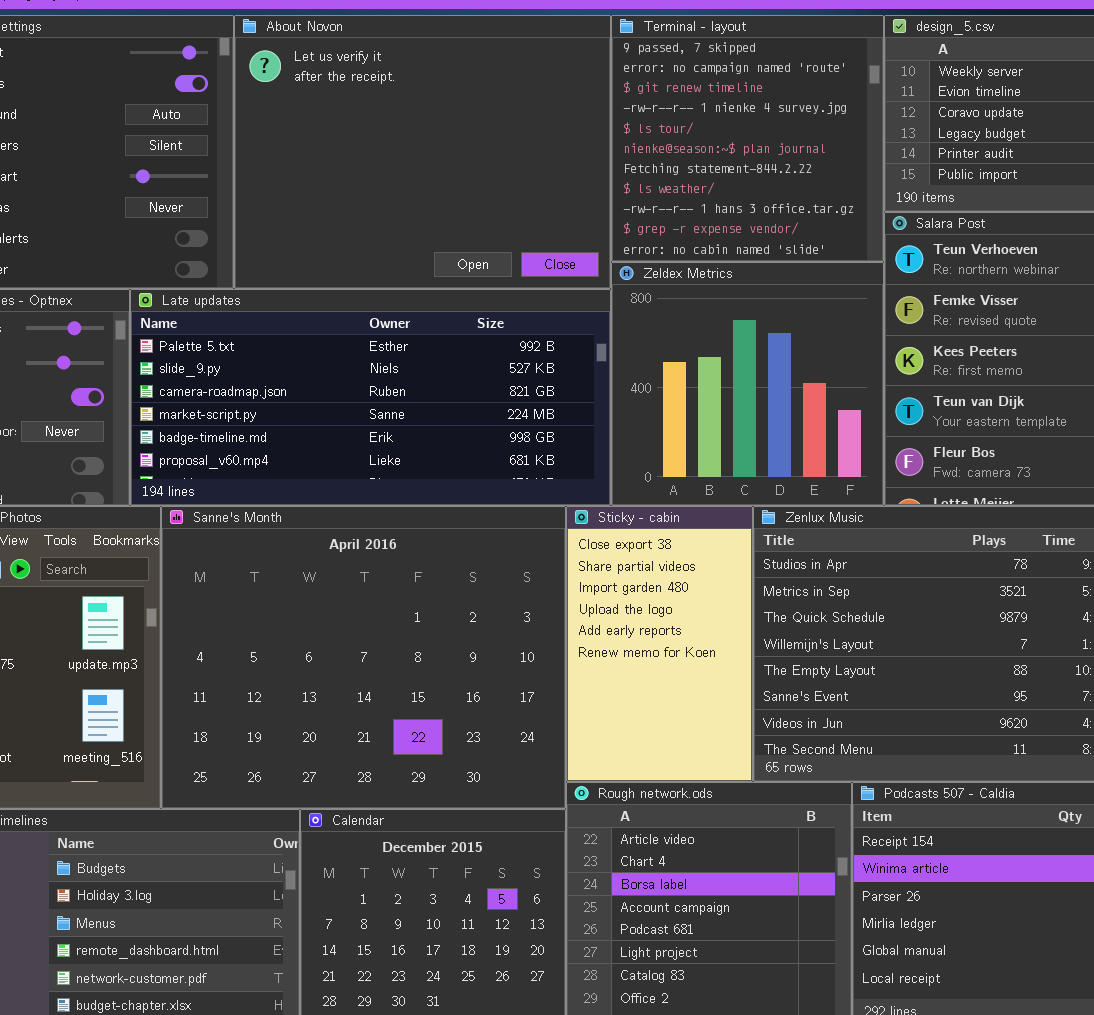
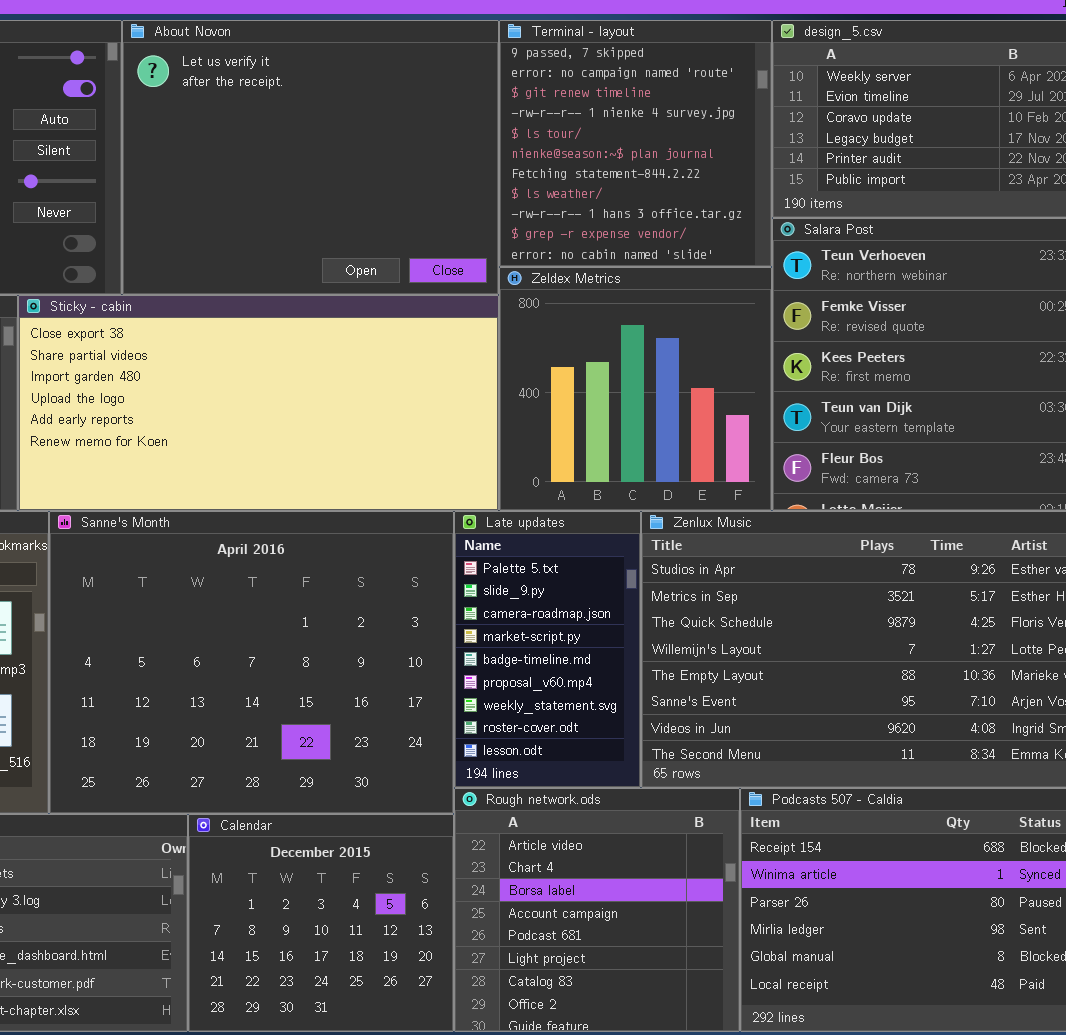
Late updates: [130,289,611,506] -> [454,511,641,788], moved, resized
Sticky - cabin: [566,506,753,782] -> [18,295,499,511], moved, resized

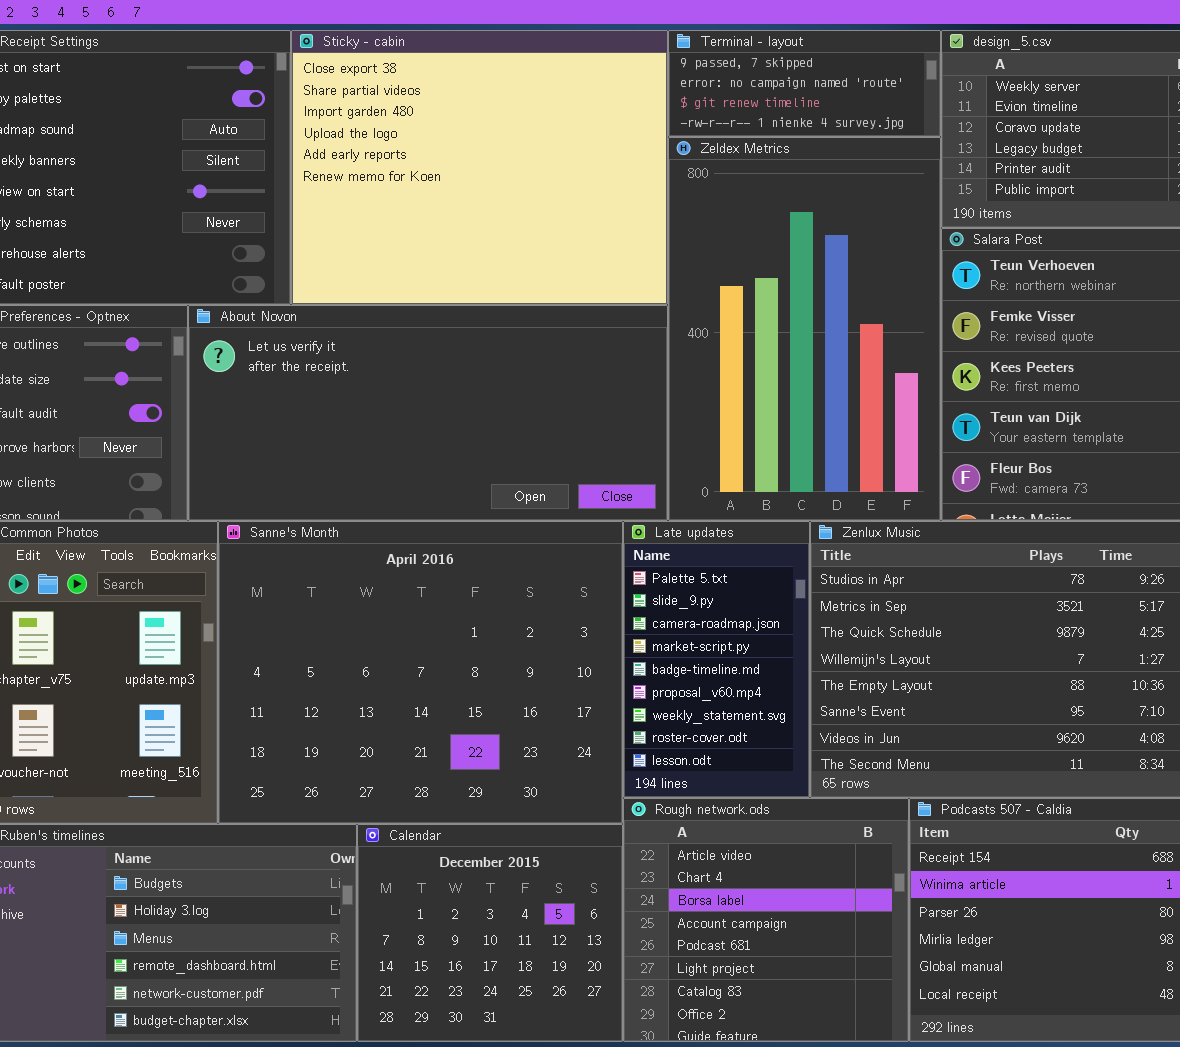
About Novon: [122,20,499,295] -> [188,305,668,521], moved, resized
Terminal - layout: [499,20,772,267] -> [668,30,941,137], resized
Zeldex Metrics: [499,267,772,511] -> [668,137,941,521], resized
Sticky - cabin: [18,295,499,511] -> [291,30,668,305], moved, resized

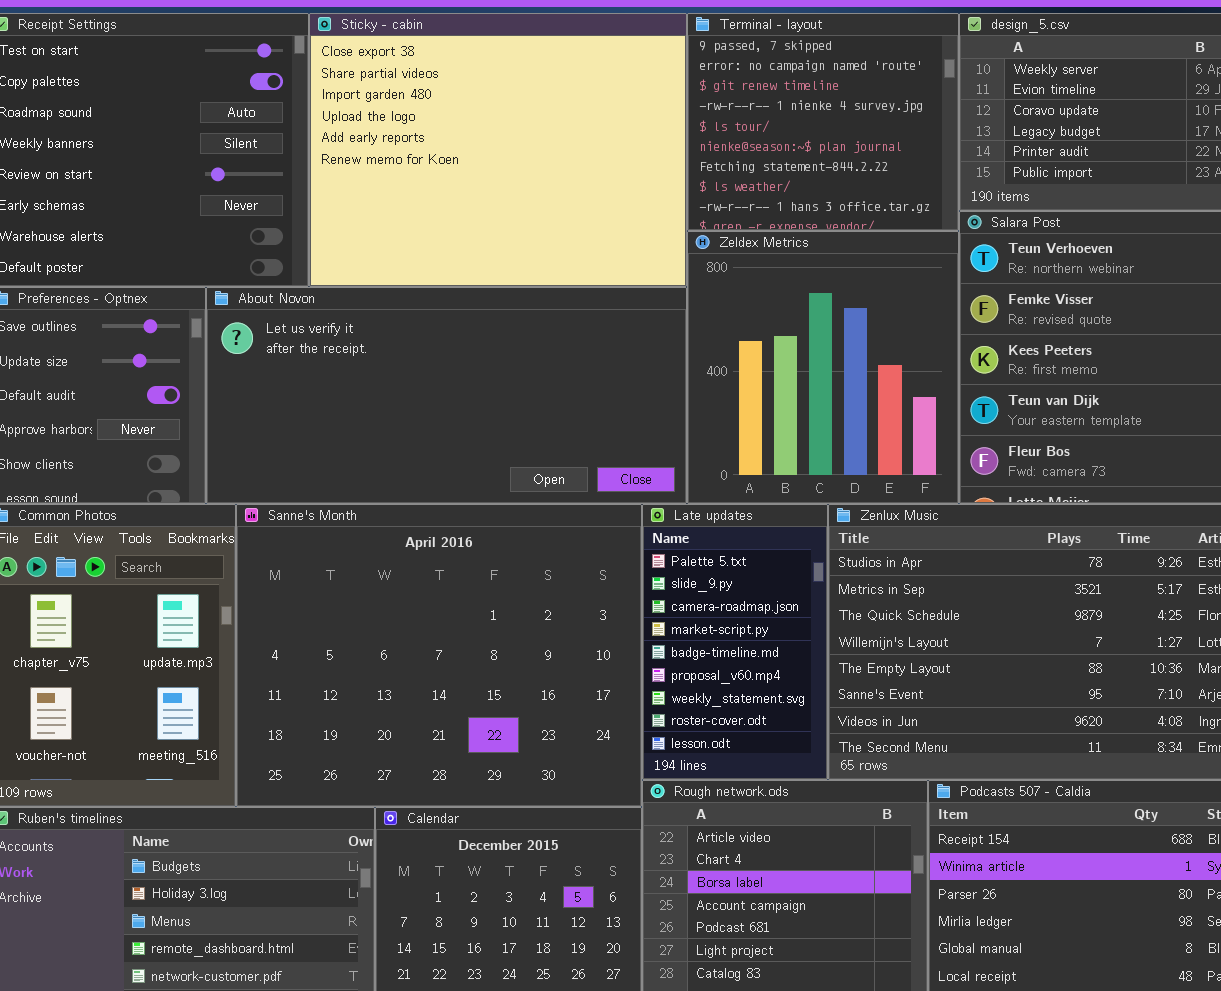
Terminal - layout: [668,30,941,137] -> [687,13,959,231], resized
Zeldex Metrics: [668,137,941,521] -> [687,231,959,504], resized

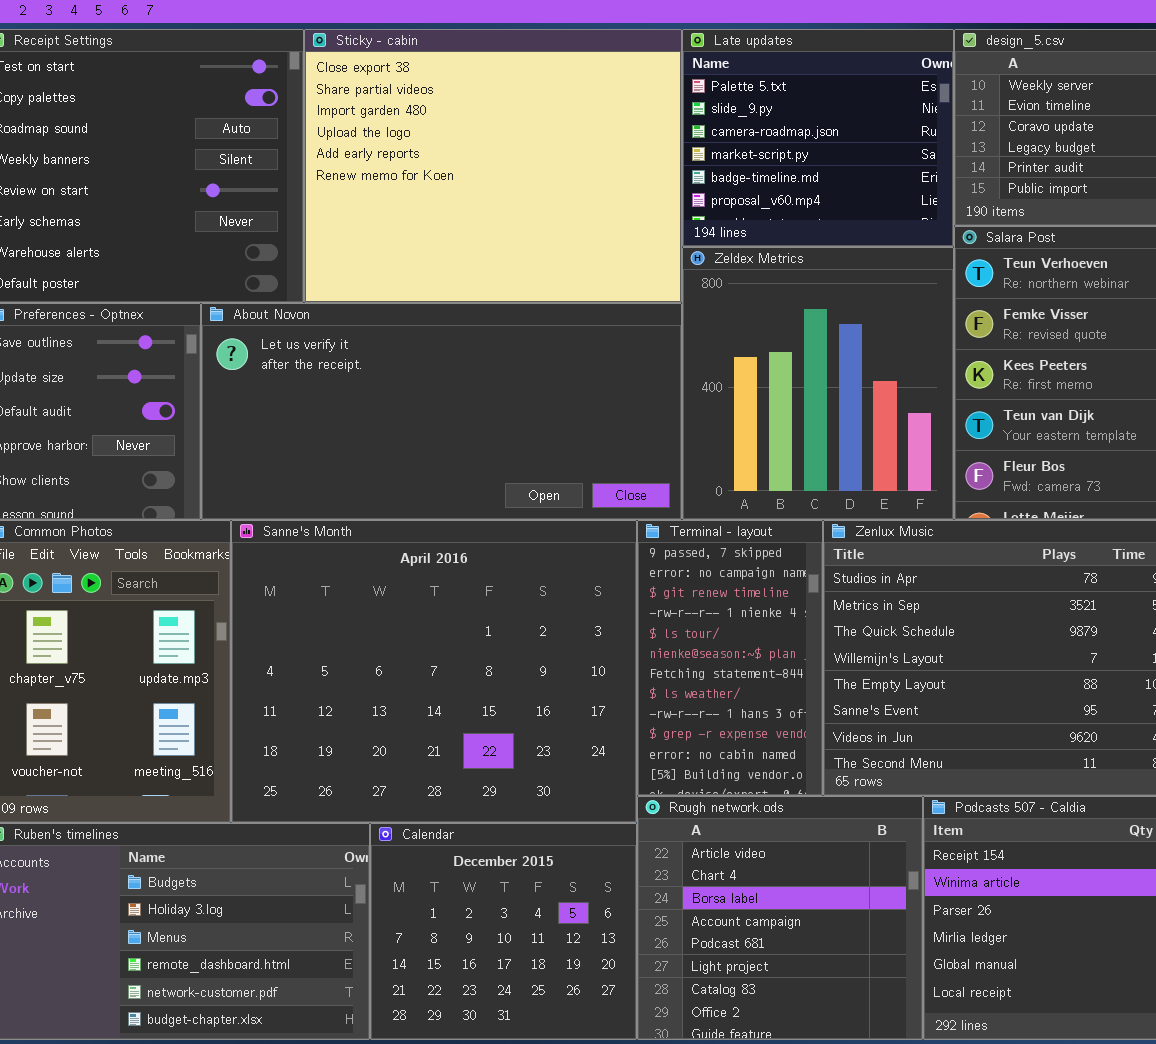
Terminal - layout: [687,13,959,231] -> [637,520,823,796], moved, resized
Late updates: [642,504,828,780] -> [682,29,954,247], moved, resized

